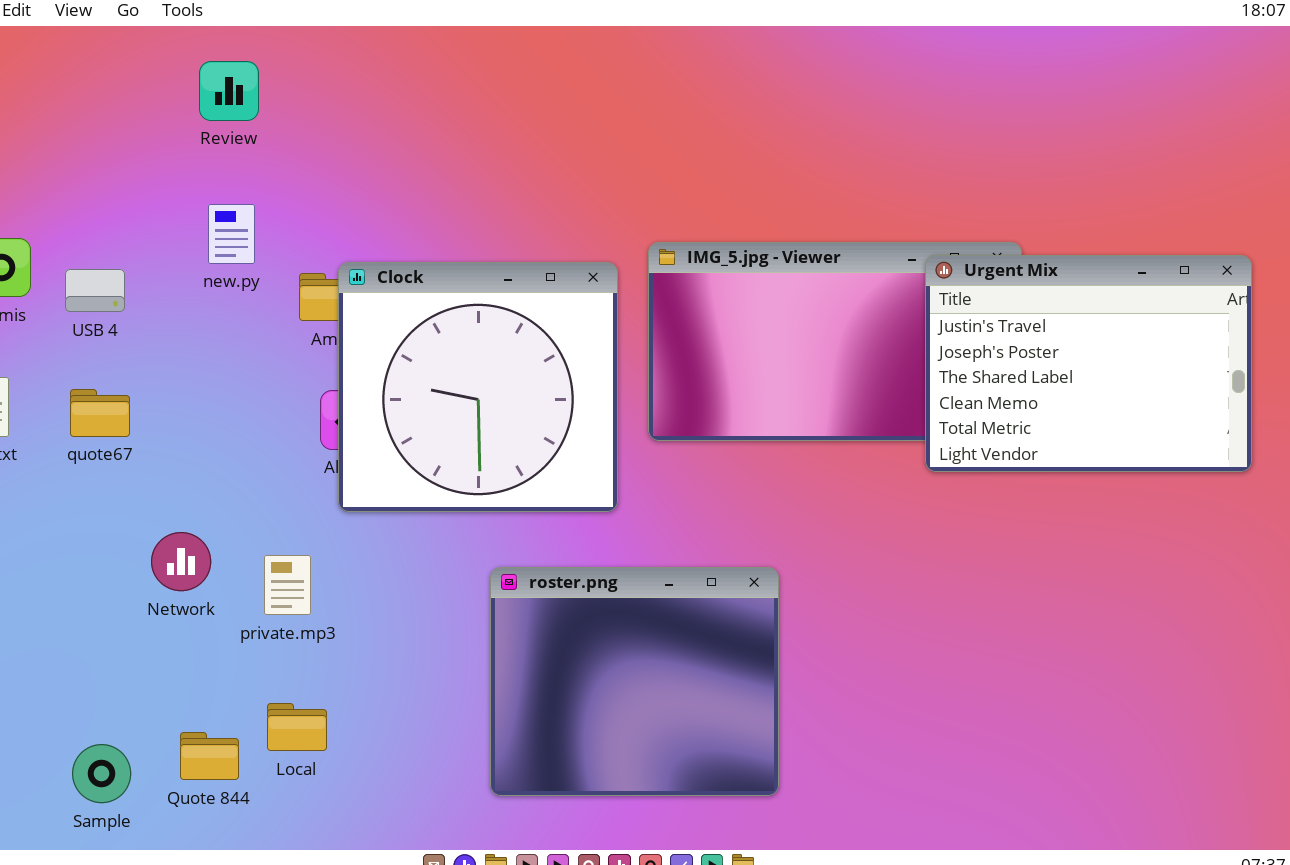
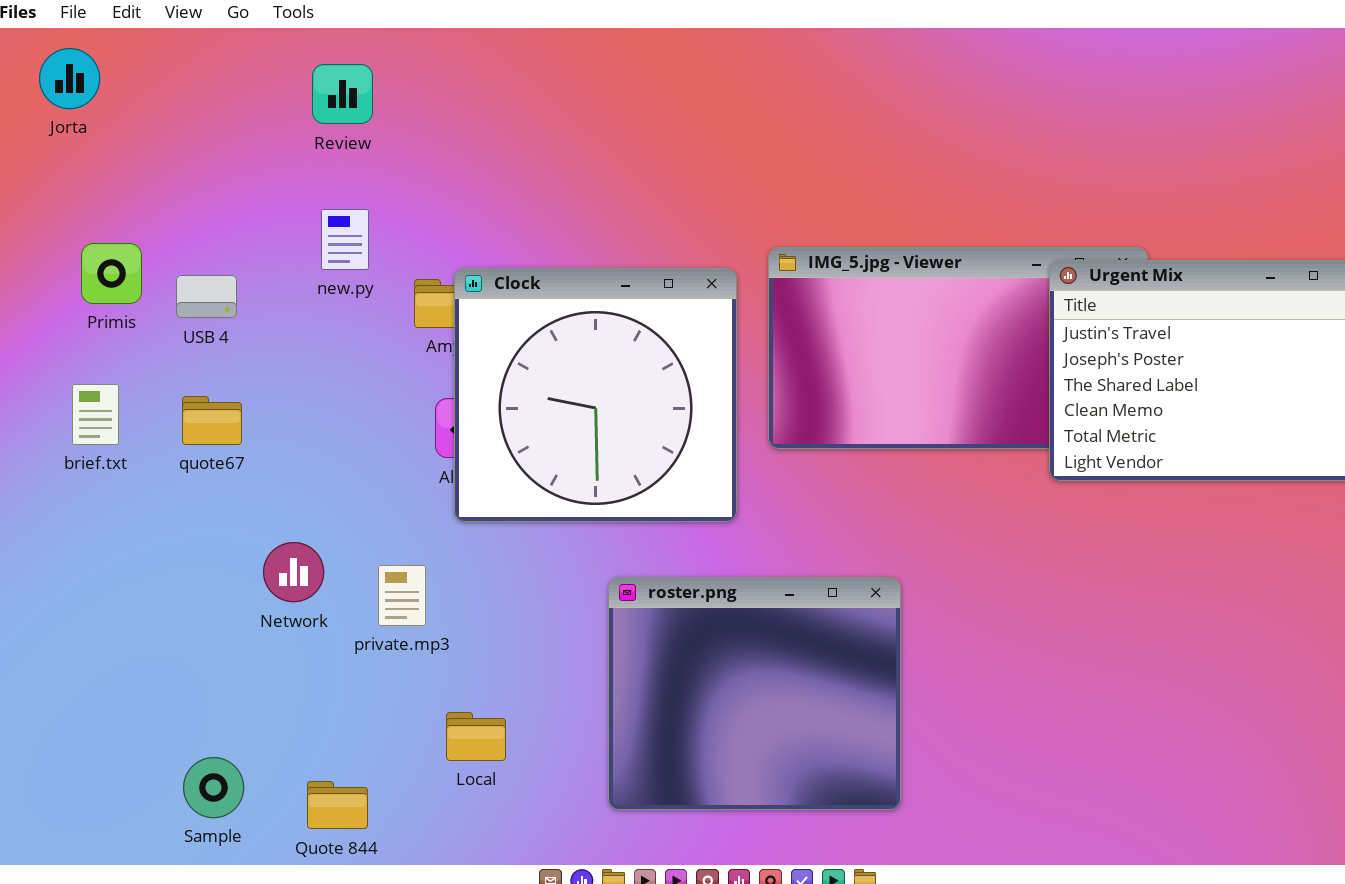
Local: [267,703,327,751] -> [446,712,506,761], moved
Quote 844: [180,732,239,780] -> [307,781,368,829], moved

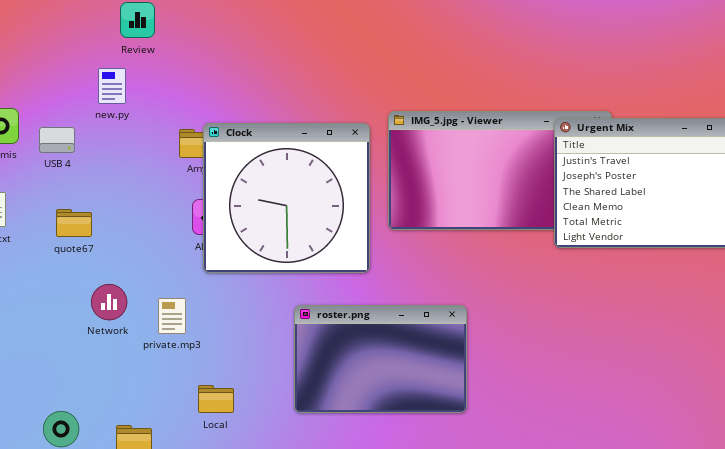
new.py: [321,209,369,270] -> [98,68,126,104], moved
quote67: [182,396,242,445] -> [56,209,92,237], moved
roster.png: [608,577,901,810] -> [294,305,467,413], resized

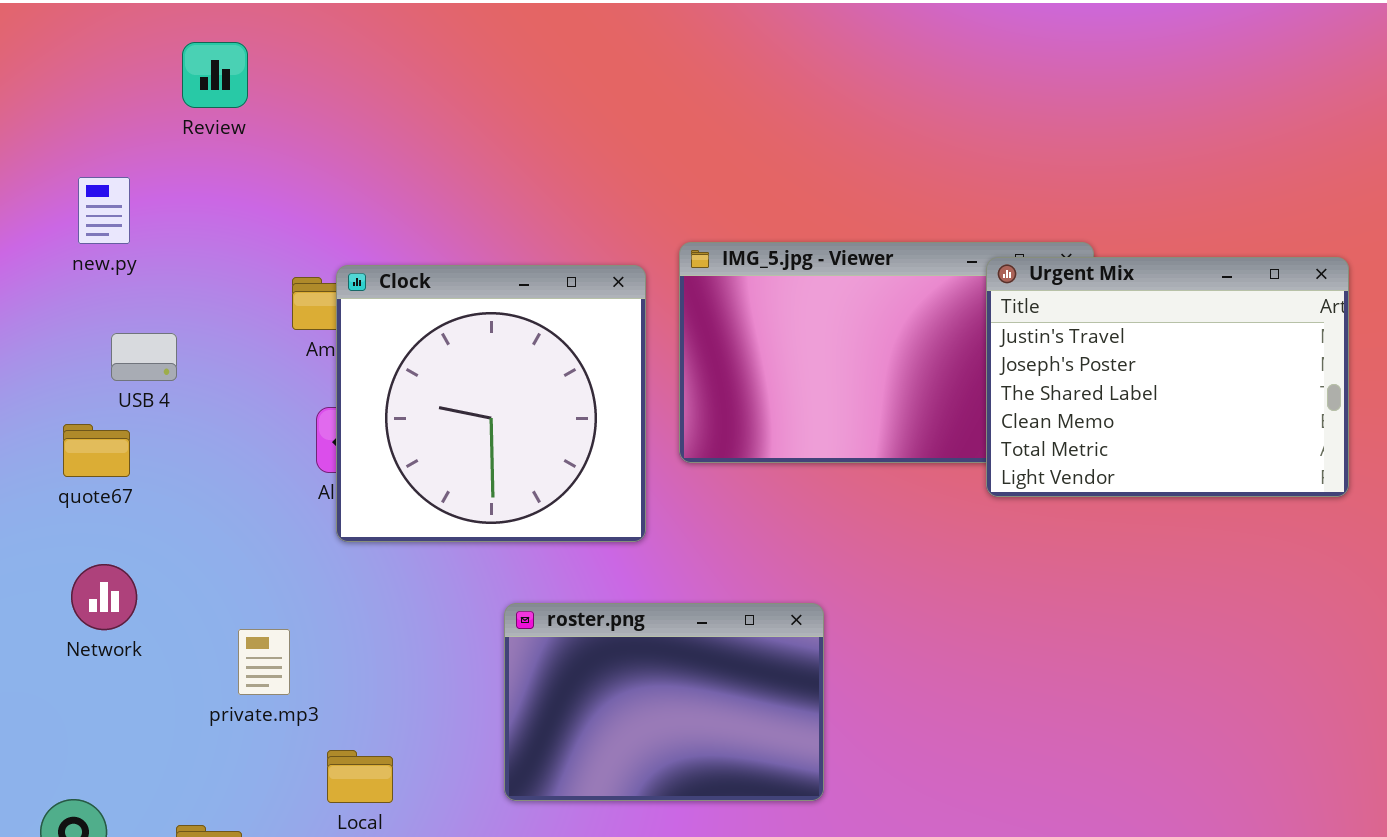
new.py: [98,68,126,104] -> [78,177,130,244], moved
USB 4: [39,127,75,153] -> [111,333,177,381], moved
Network: [91,284,127,320] -> [71,564,137,630], moved
private.mp3: [158,298,186,334] -> [238,629,290,695], moved

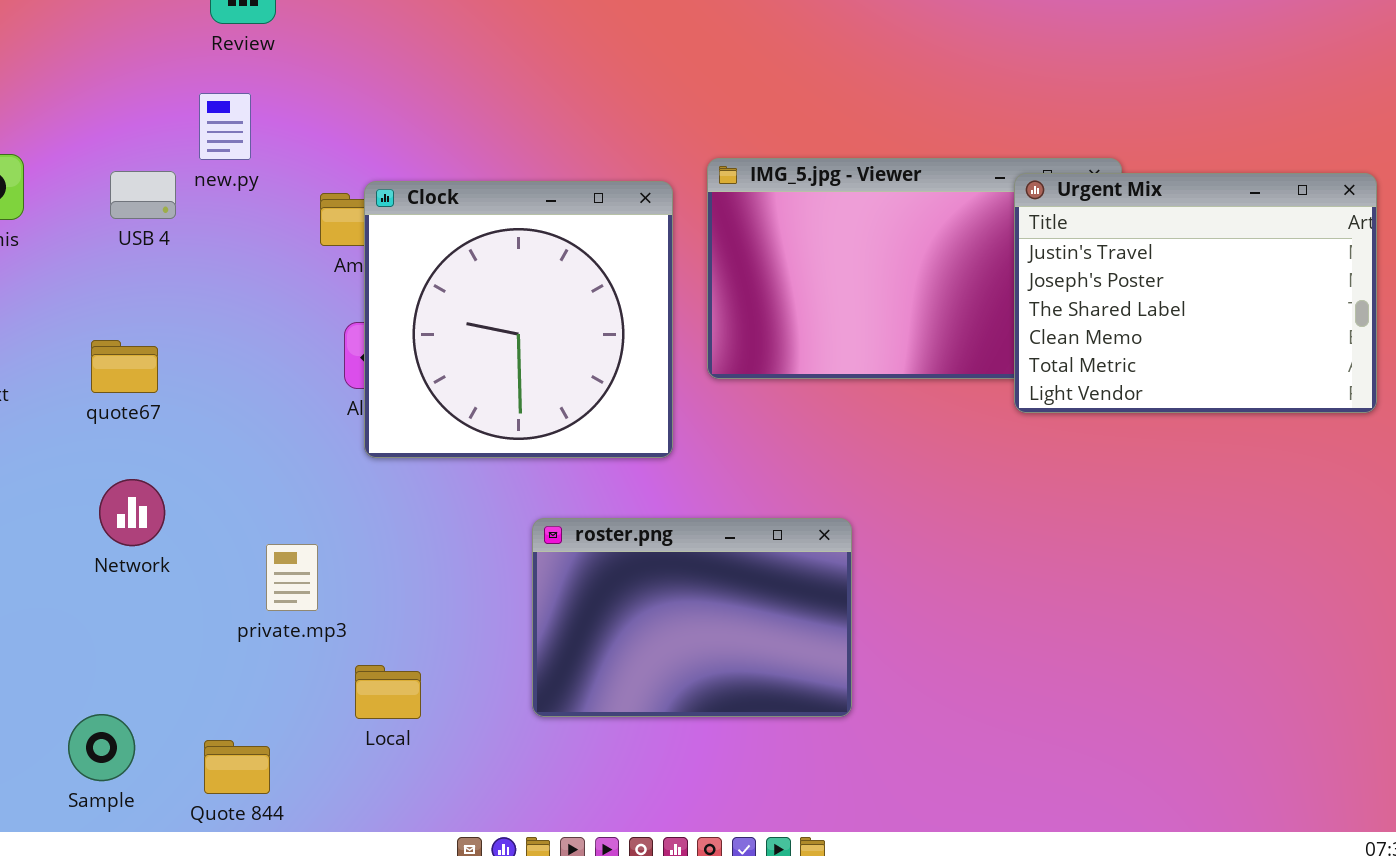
new.py: [78,177,130,244] -> [199,93,251,160], moved
USB 4: [111,333,177,381] -> [110,171,176,219], moved

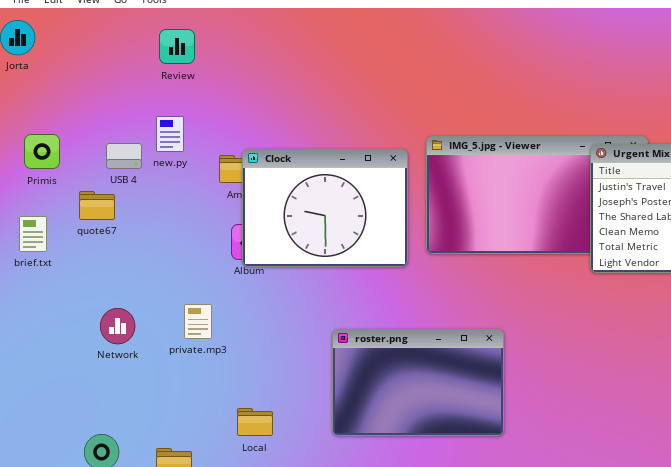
new.py: [199,93,251,160] -> [156,116,184,152], moved
Clock: [364,181,673,458] -> [242,149,408,267], resized
quote67: [91,340,158,393] -> [79,191,115,220], moved
private.mp3: [266,544,318,611] -> [184,304,212,339], moved

